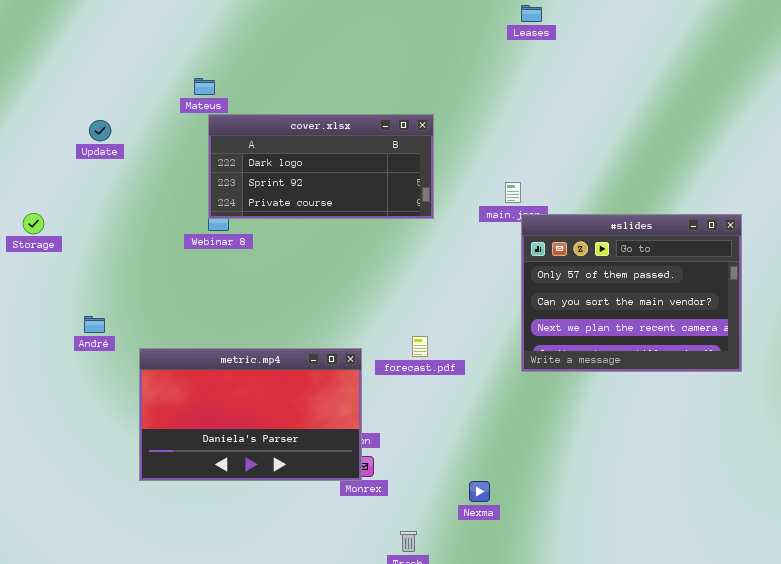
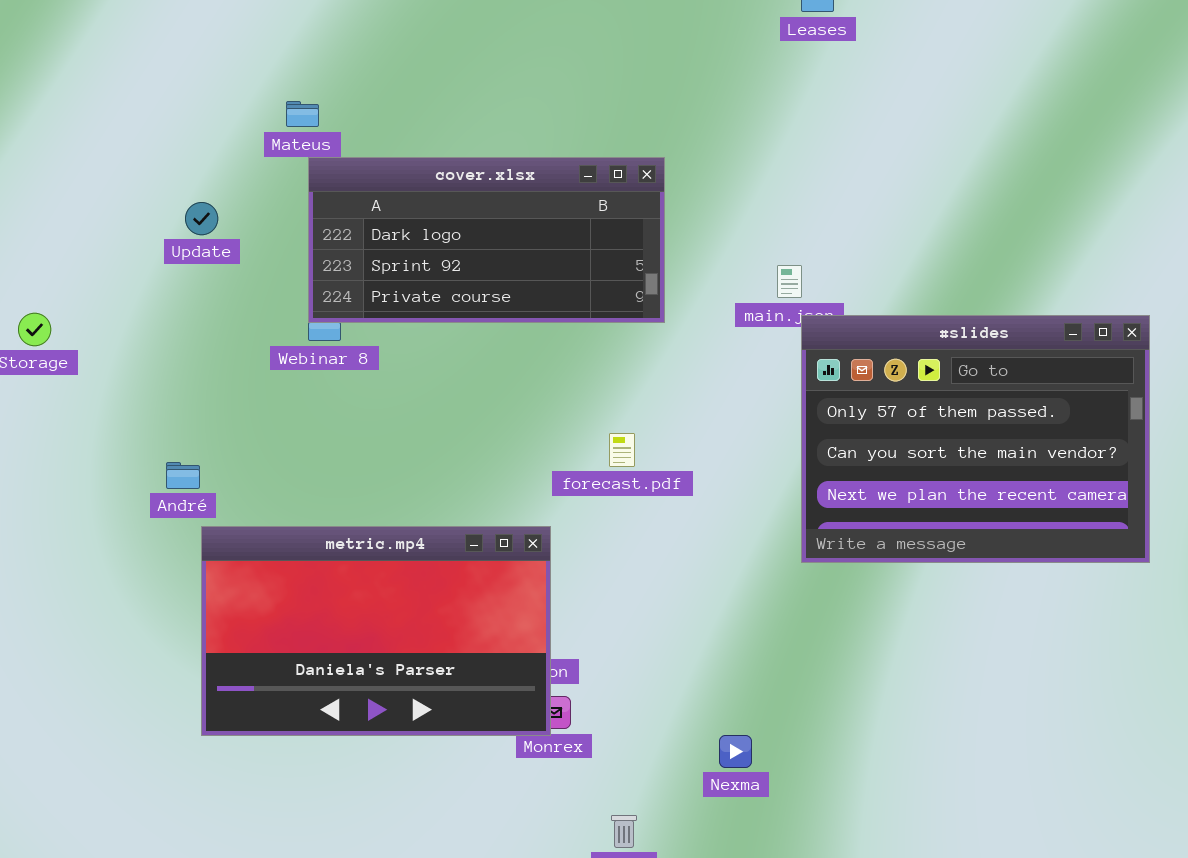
Update: [89,120,111,141] -> [185,202,218,235], moved
André: [84,316,105,333] -> [166,462,200,489], moved
forecast.pdf: [412,336,428,357] -> [609,433,635,467], moved

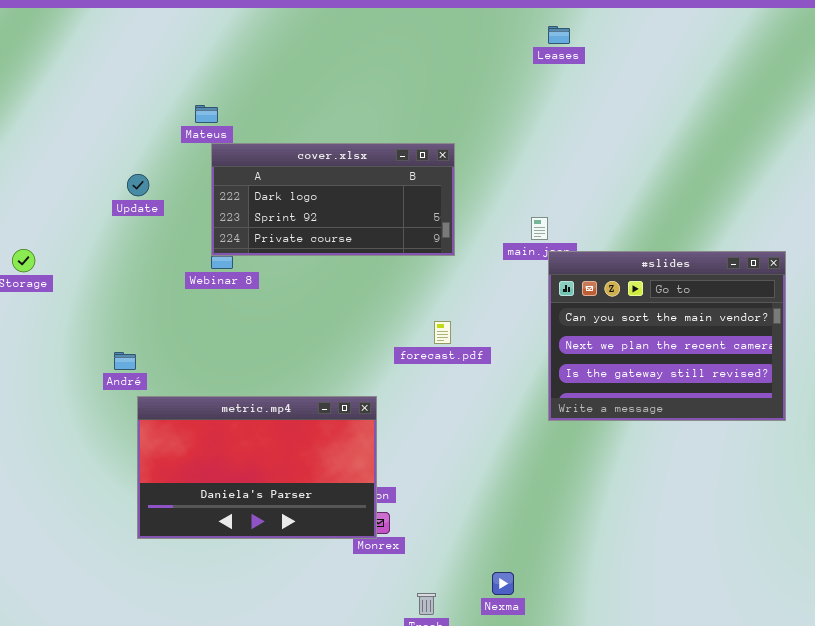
#slides: [801,315,1150,563] -> [548,251,786,421], scrolled down 1 row
forecast.pdf: [609,433,635,467] -> [434,321,451,344], moved
Nexma: [719,735,752,768] -> [492,572,514,595], moved

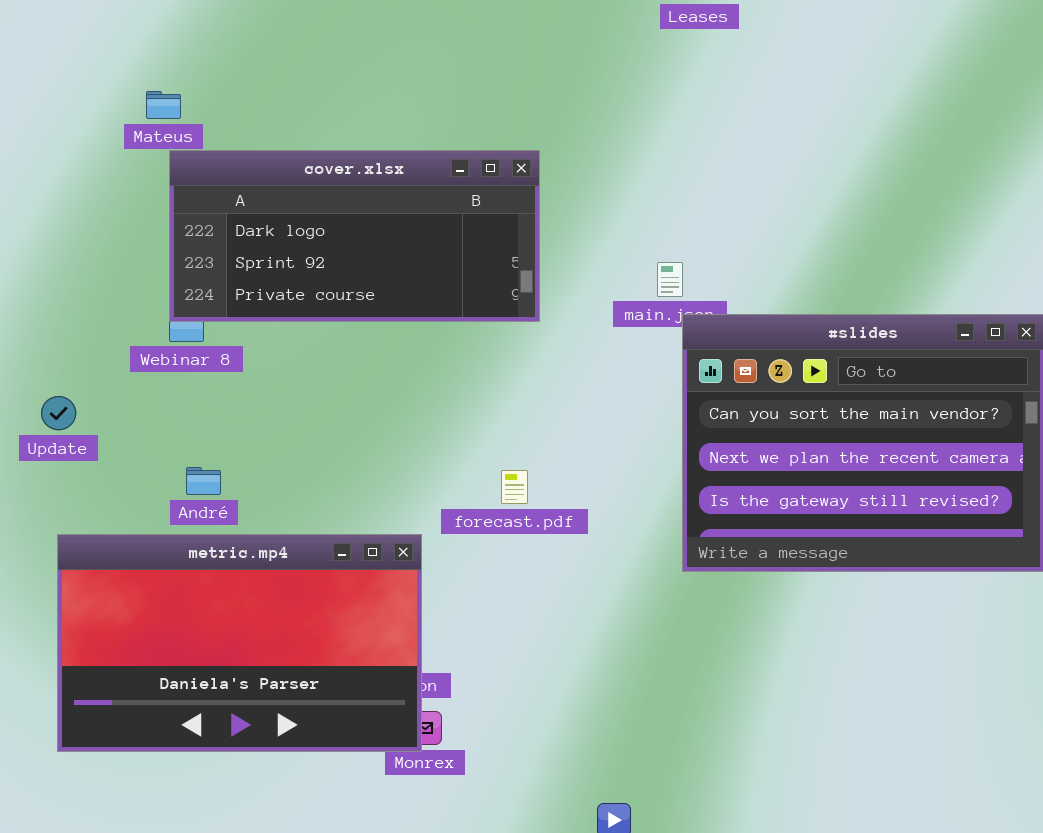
Update: [127,174,149,196] -> [41,396,76,430], moved
forecast.pdf: [434,321,451,344] -> [501,470,528,504], moved
André: [114,352,136,370] -> [186,467,221,495], moved

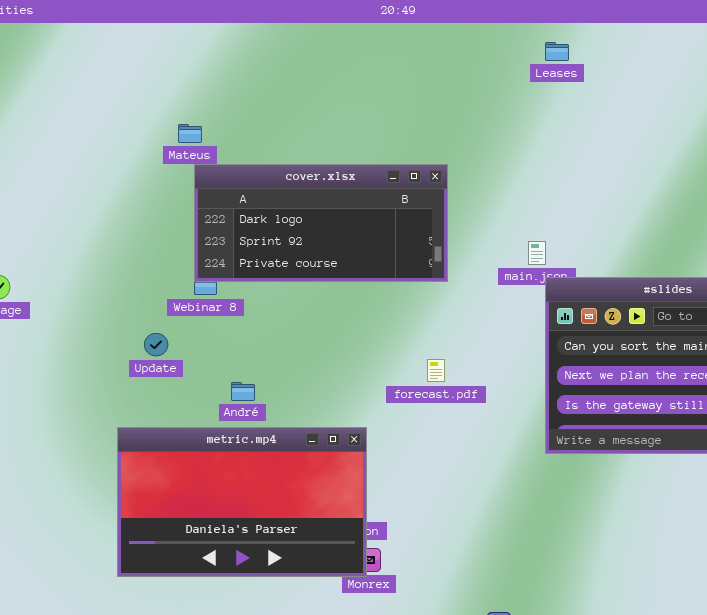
Update: [41,396,76,430] -> [144,333,168,356], moved
André: [186,467,221,495] -> [231,382,255,401], moved
forecast.pdf: [501,470,528,504] -> [427,359,445,382], moved

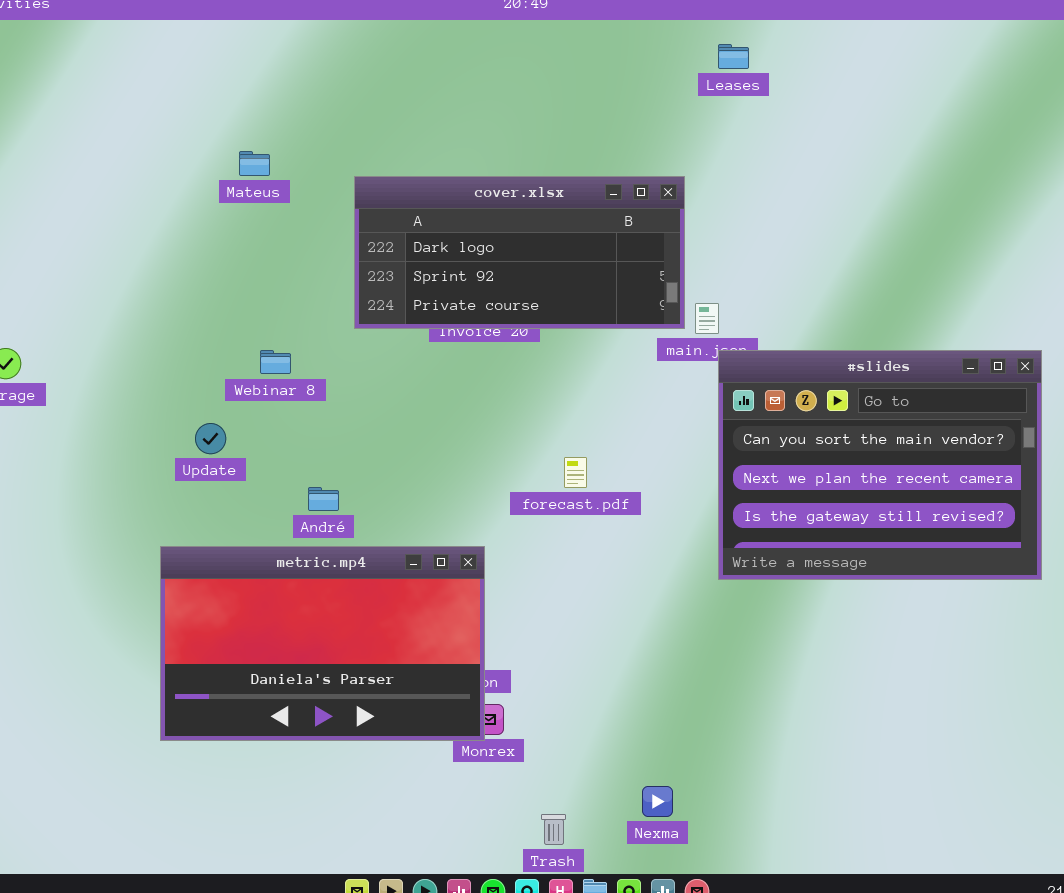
cover.xlsx: [194,164,448,282] -> [354,176,685,329], moved

